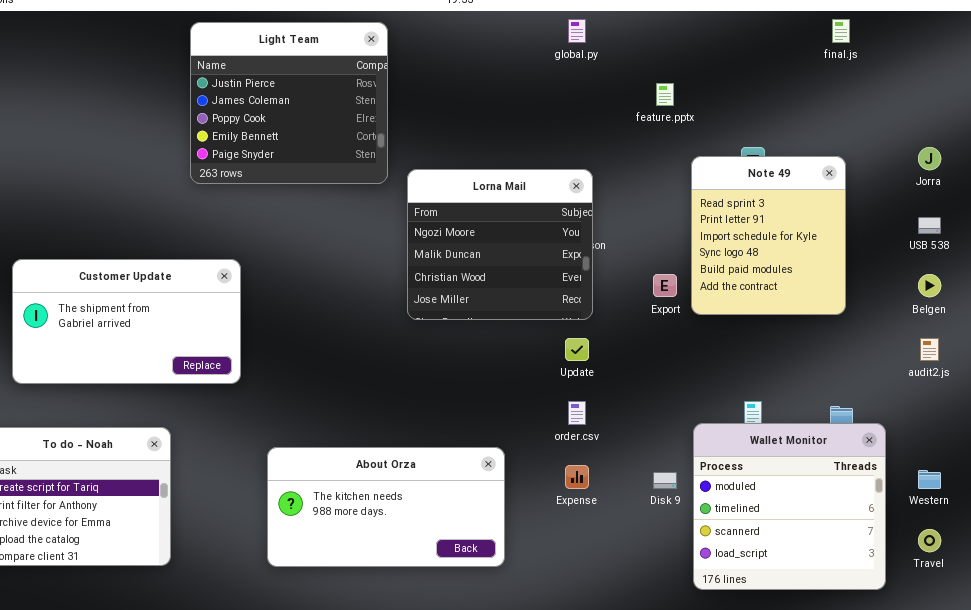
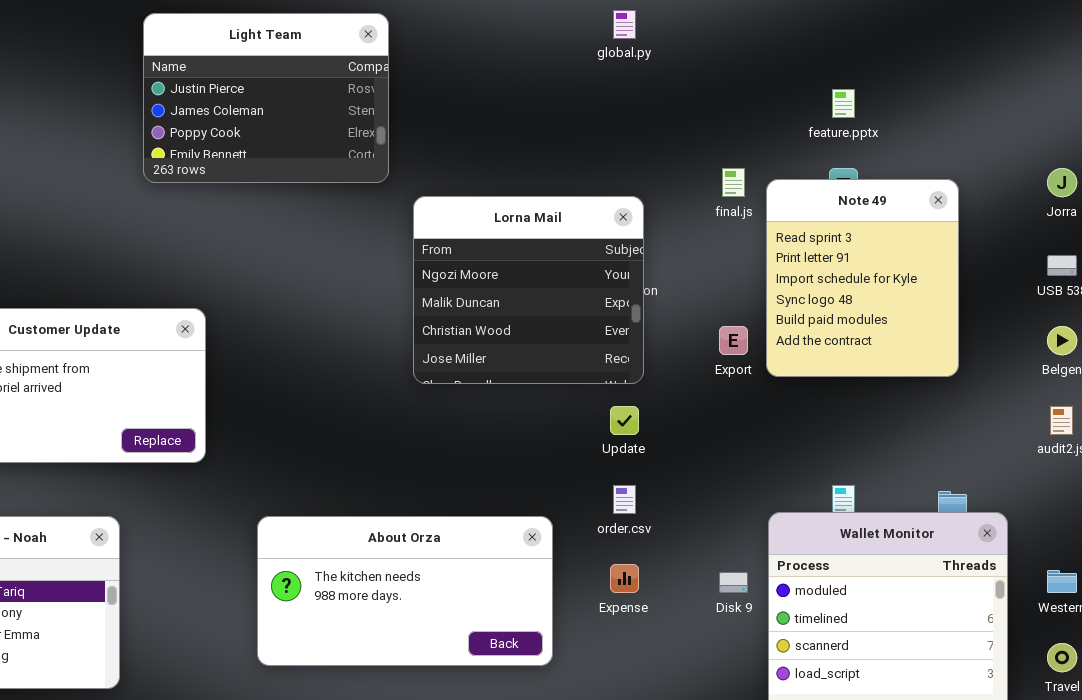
final.js: [832,19,850,43] -> [722,168,745,197], moved
Light Team: [190,22,388,184] -> [143,13,389,183], resized
feature.pptx: [656,83,674,106] -> [832,89,855,118], moved
About Orza: [267,447,505,567] -> [257,516,553,666], moved

